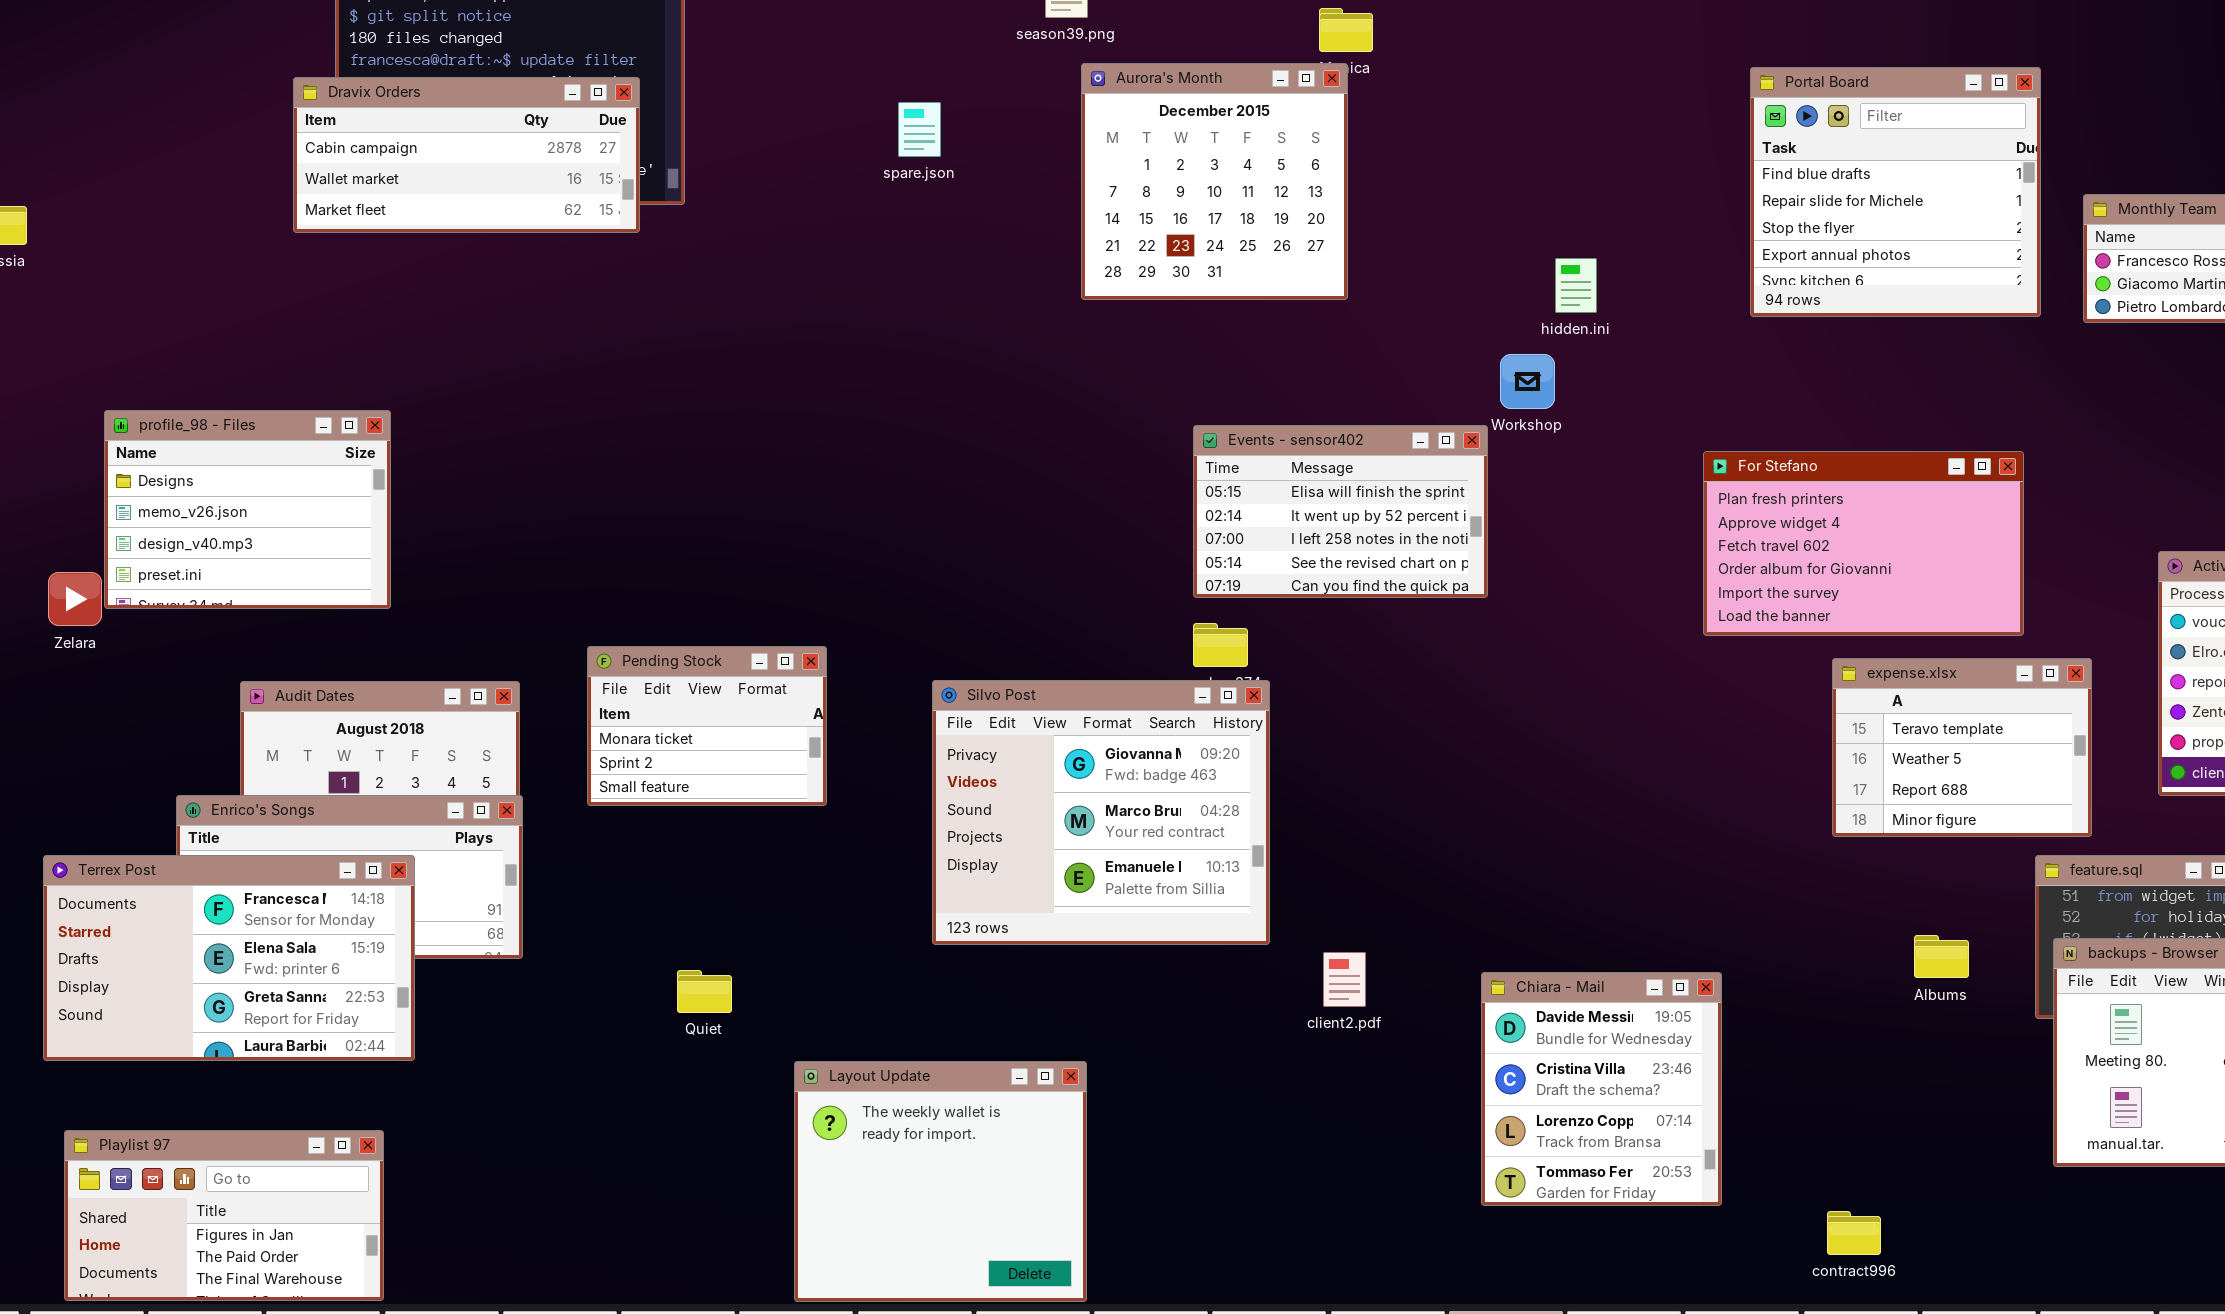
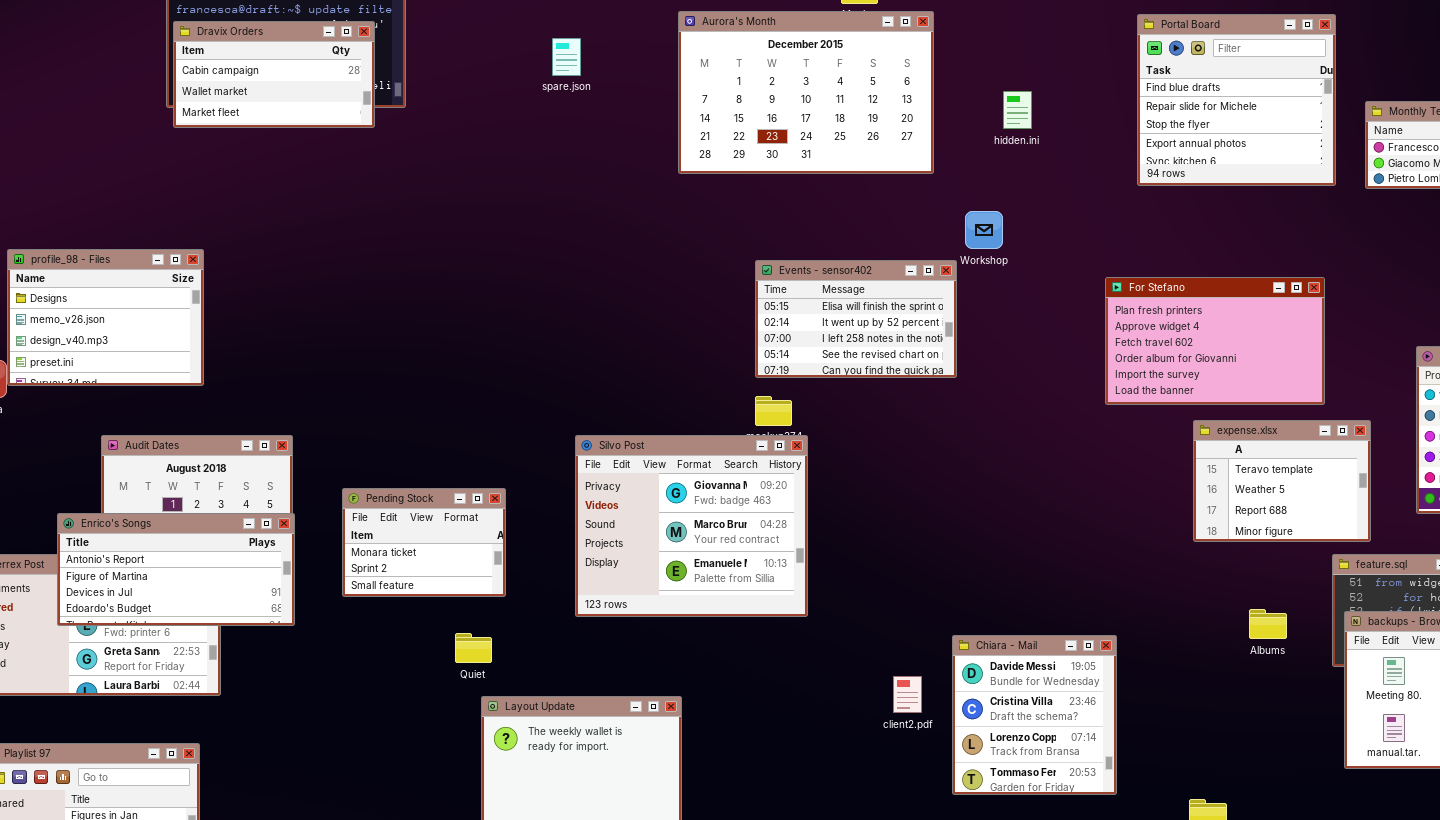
Aurora's Month: [1081,63,1348,300] -> [678,11,934,174], resized
Dravix Orders: [293,77,640,233] -> [173,21,375,128], resized
hidden.ini: [1555,258,1597,313] -> [1003,91,1032,129], moved
Pending Stock: [587,646,827,806] -> [342,488,506,597], moved
Enrico's Songs: [176,795,523,959] -> [57,513,295,626], raised
client2.pdf: [1323,952,1366,1007] -> [893,676,922,713], moved
Quiet: [677,970,732,1013] -> [455,633,492,663], moved

